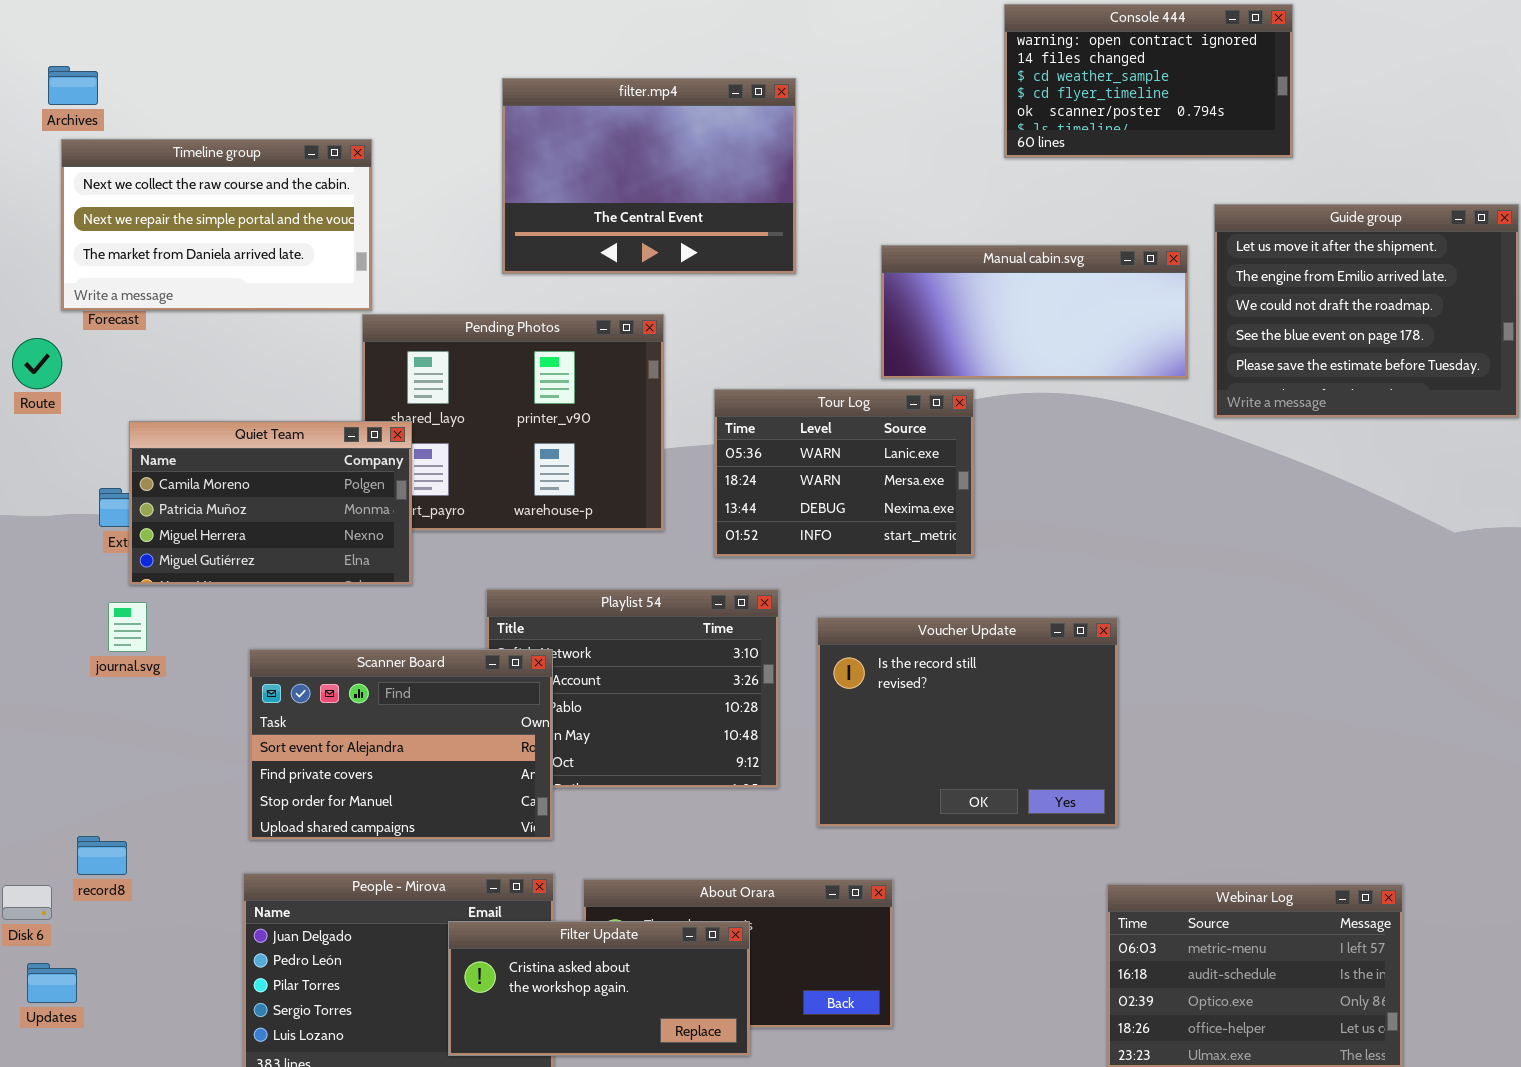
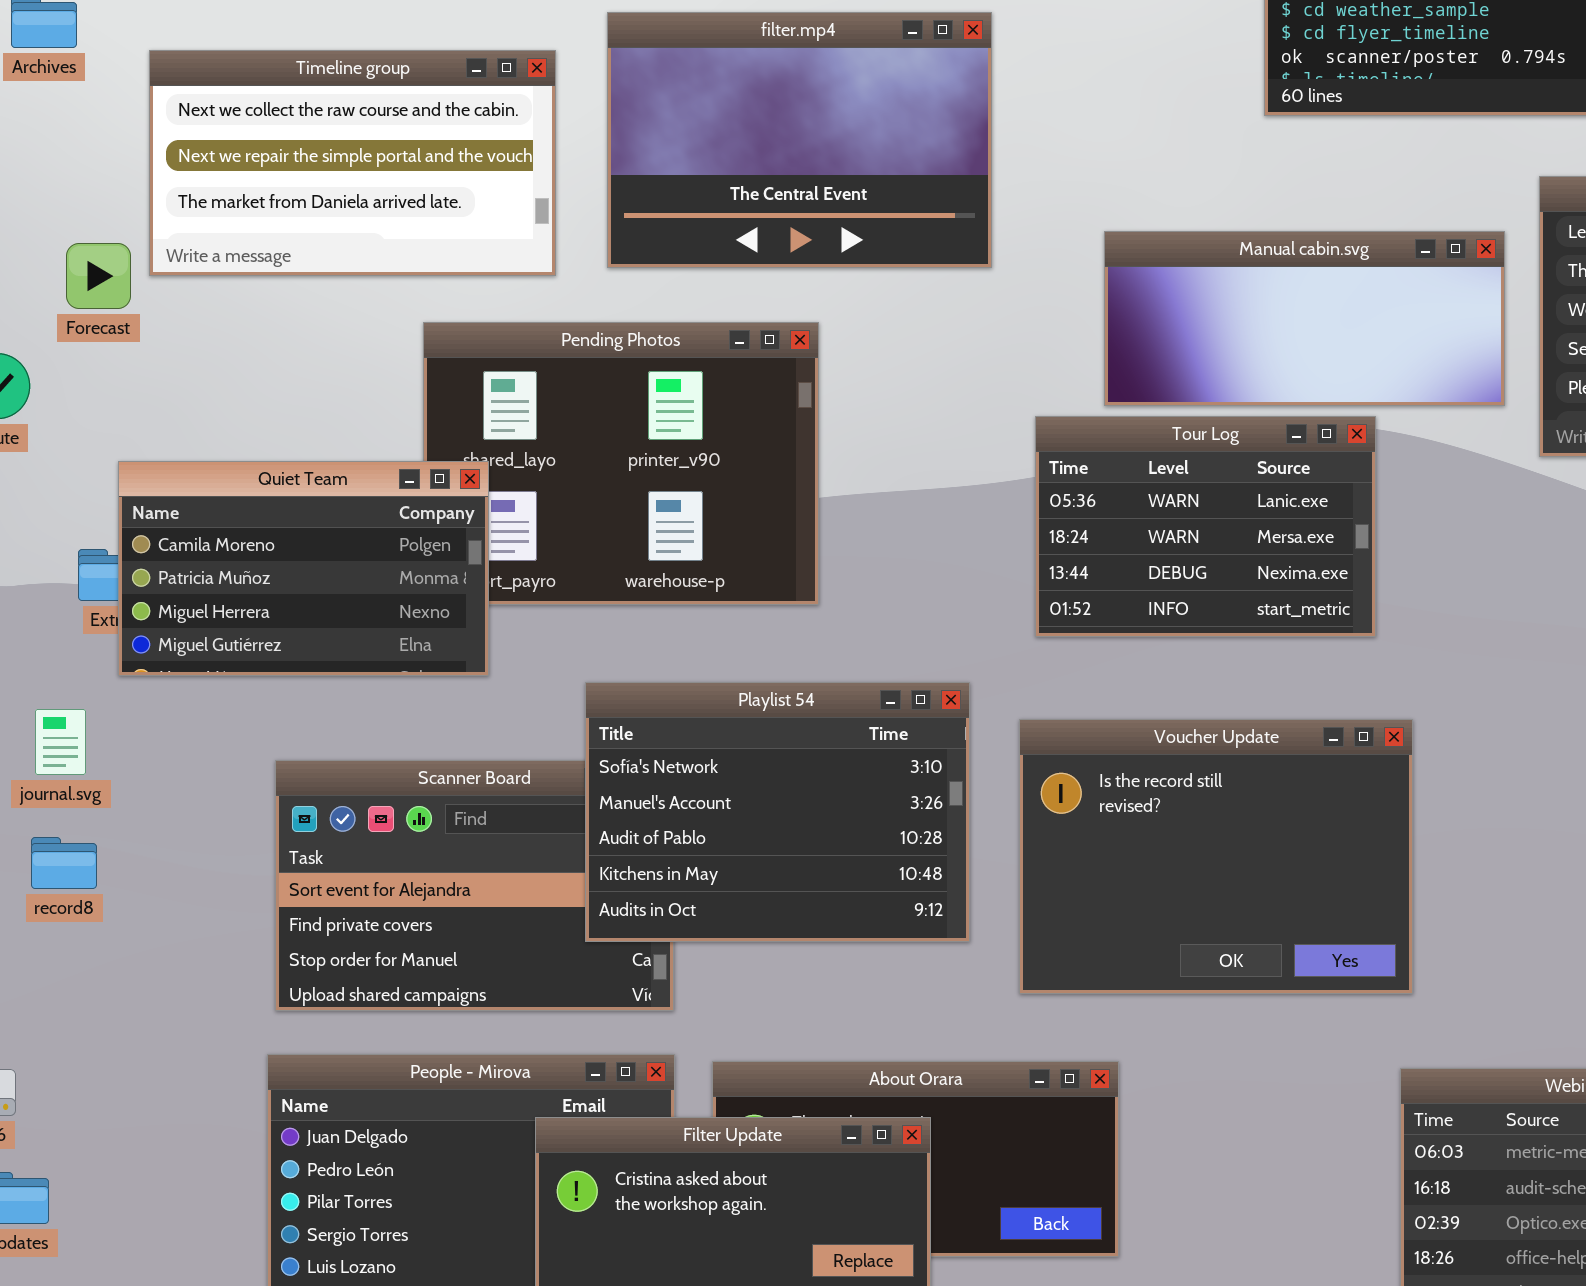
Timeline group: [61,139,372,311] -> [149,50,556,276], moved
Tour Log: [714,389,974,557] -> [1035,416,1376,637], moved
Playlist 54: [486,589,779,788] -> [585,682,970,942], raised
journal.svg: [108,602,147,652] -> [35,709,86,775], moved
record8: [77,836,127,875] -> [31,837,97,889], moved

